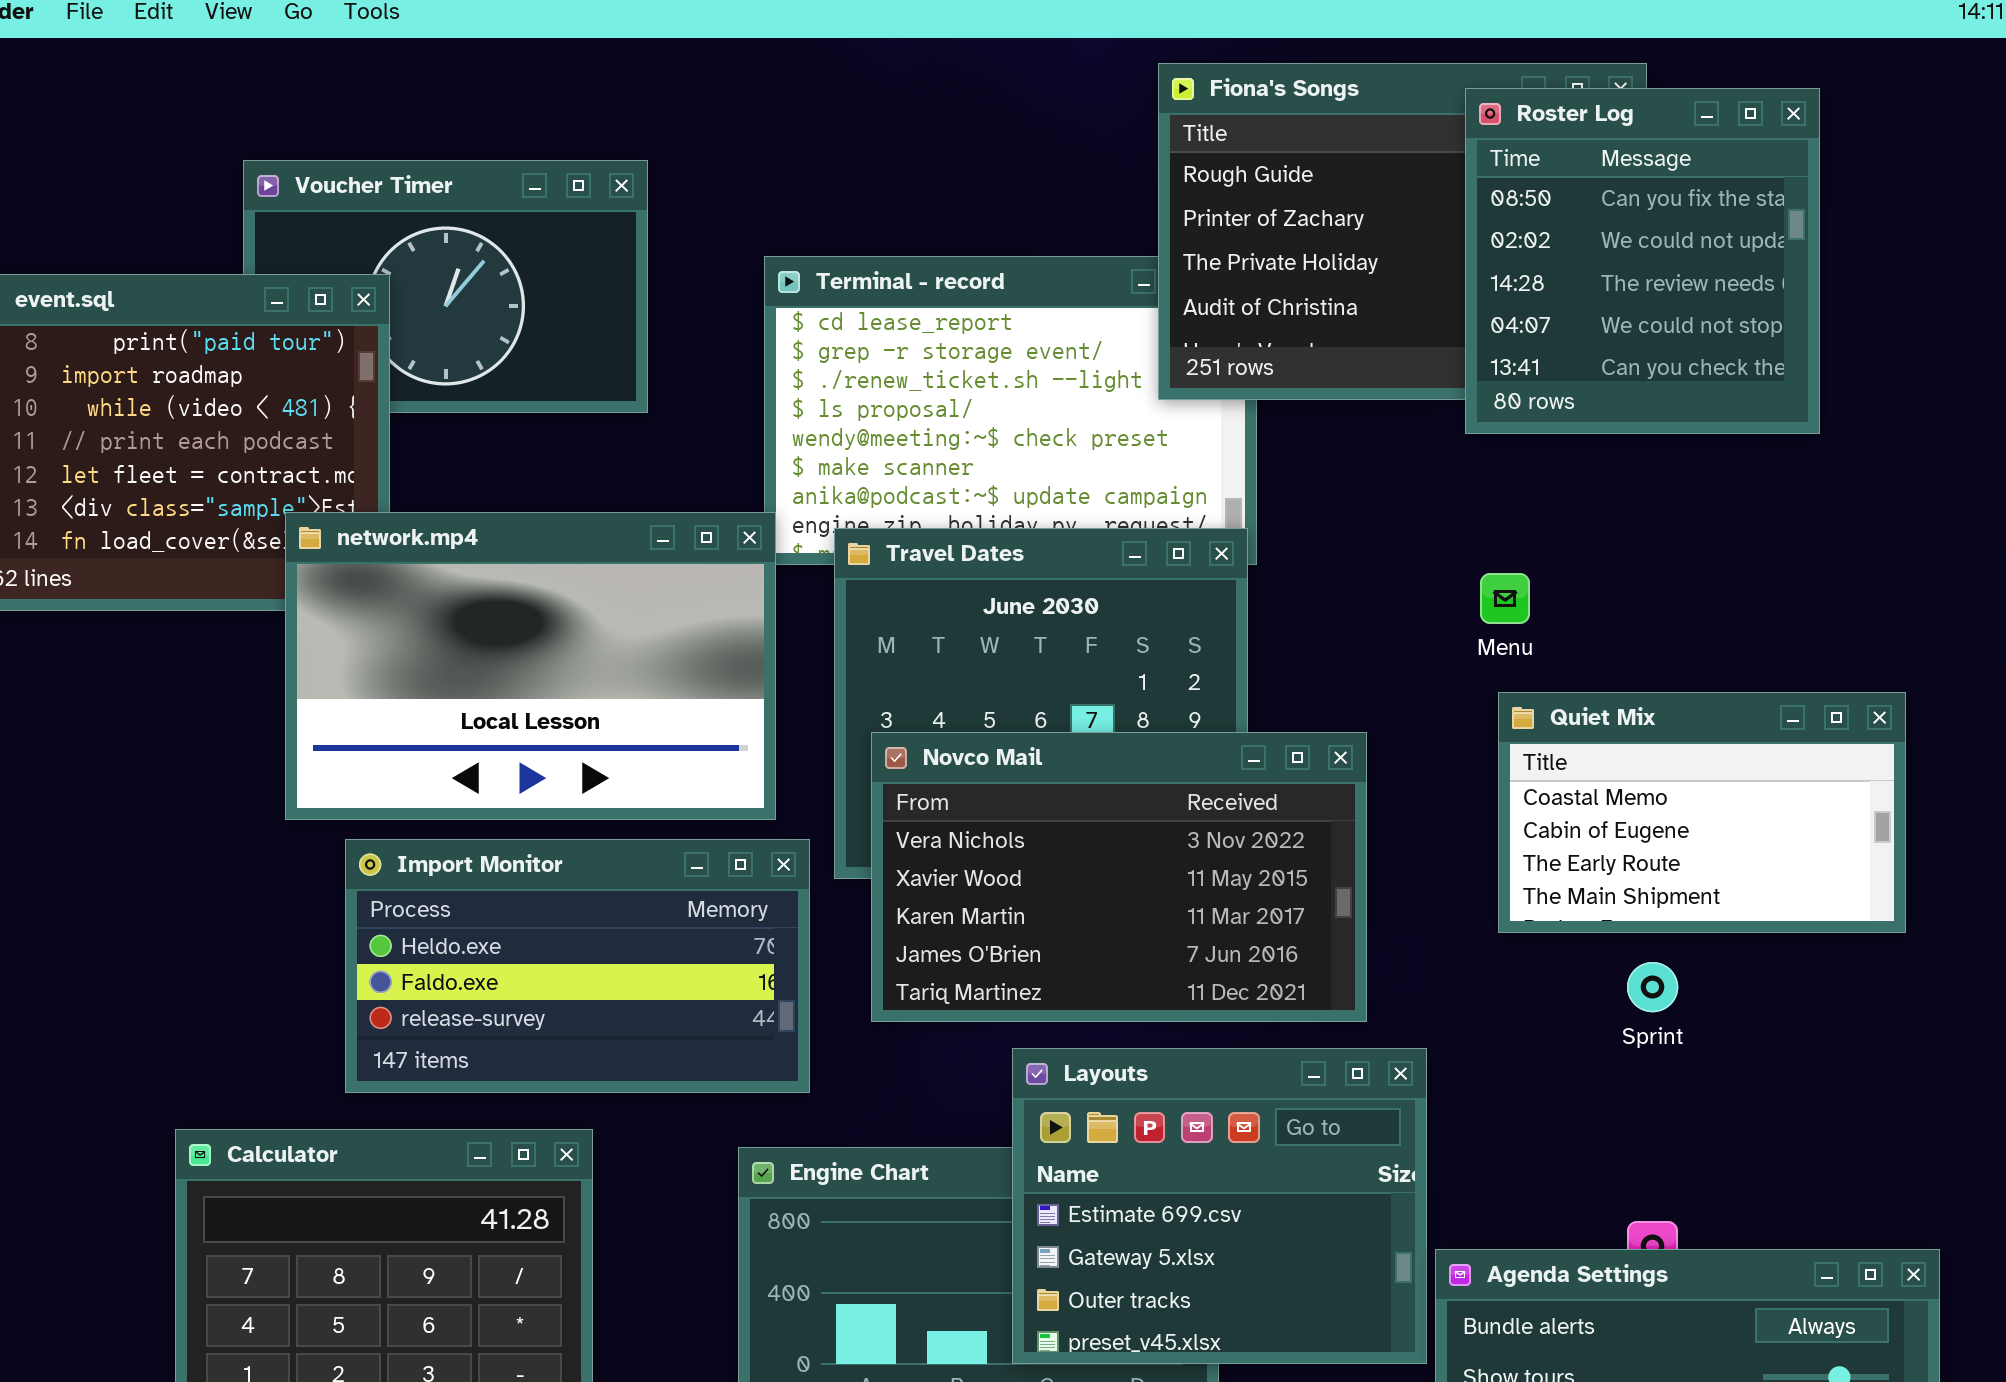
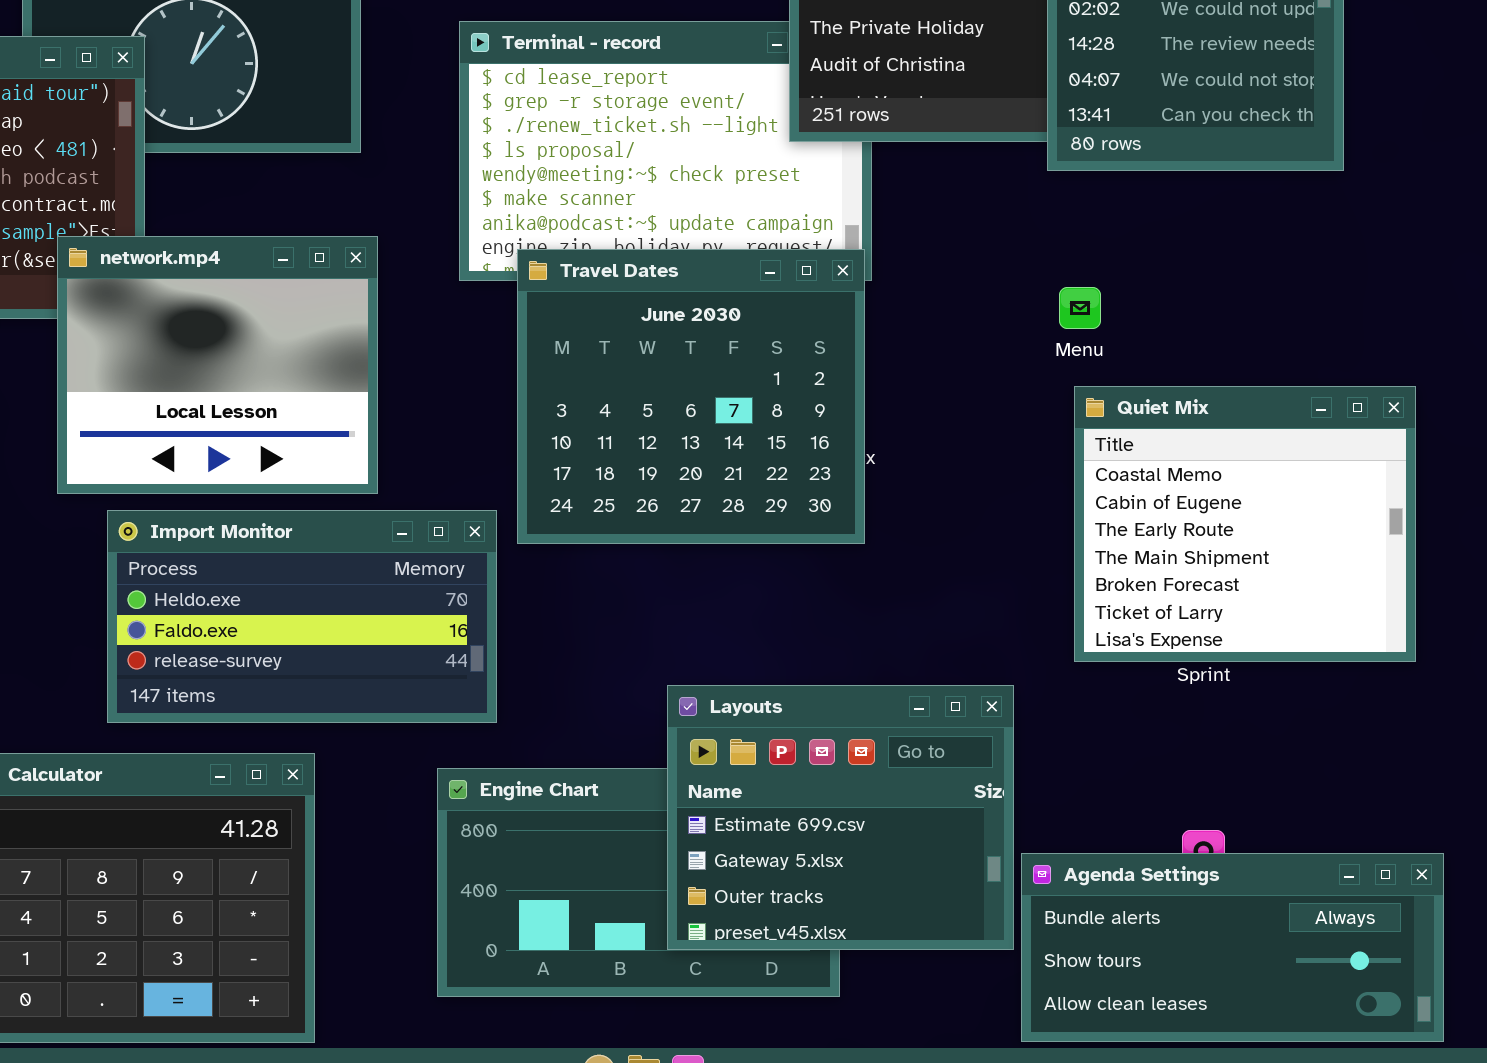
network.mp4: [285,512,776,820] -> [57,236,378,494], resized
Quiet Mix: [1498,692,1906,933] -> [1074,386,1416,662], resized
Novco Mail: [871,732,1367,1022] -> none, closed

